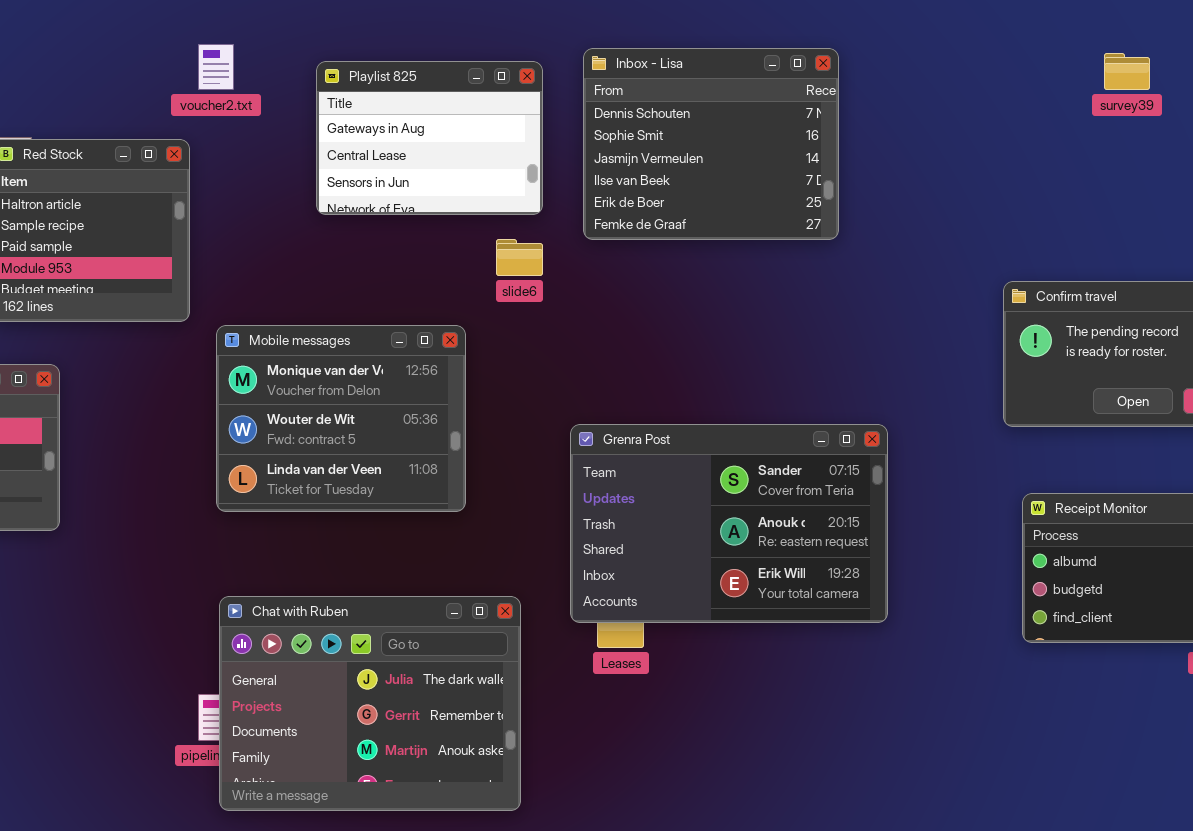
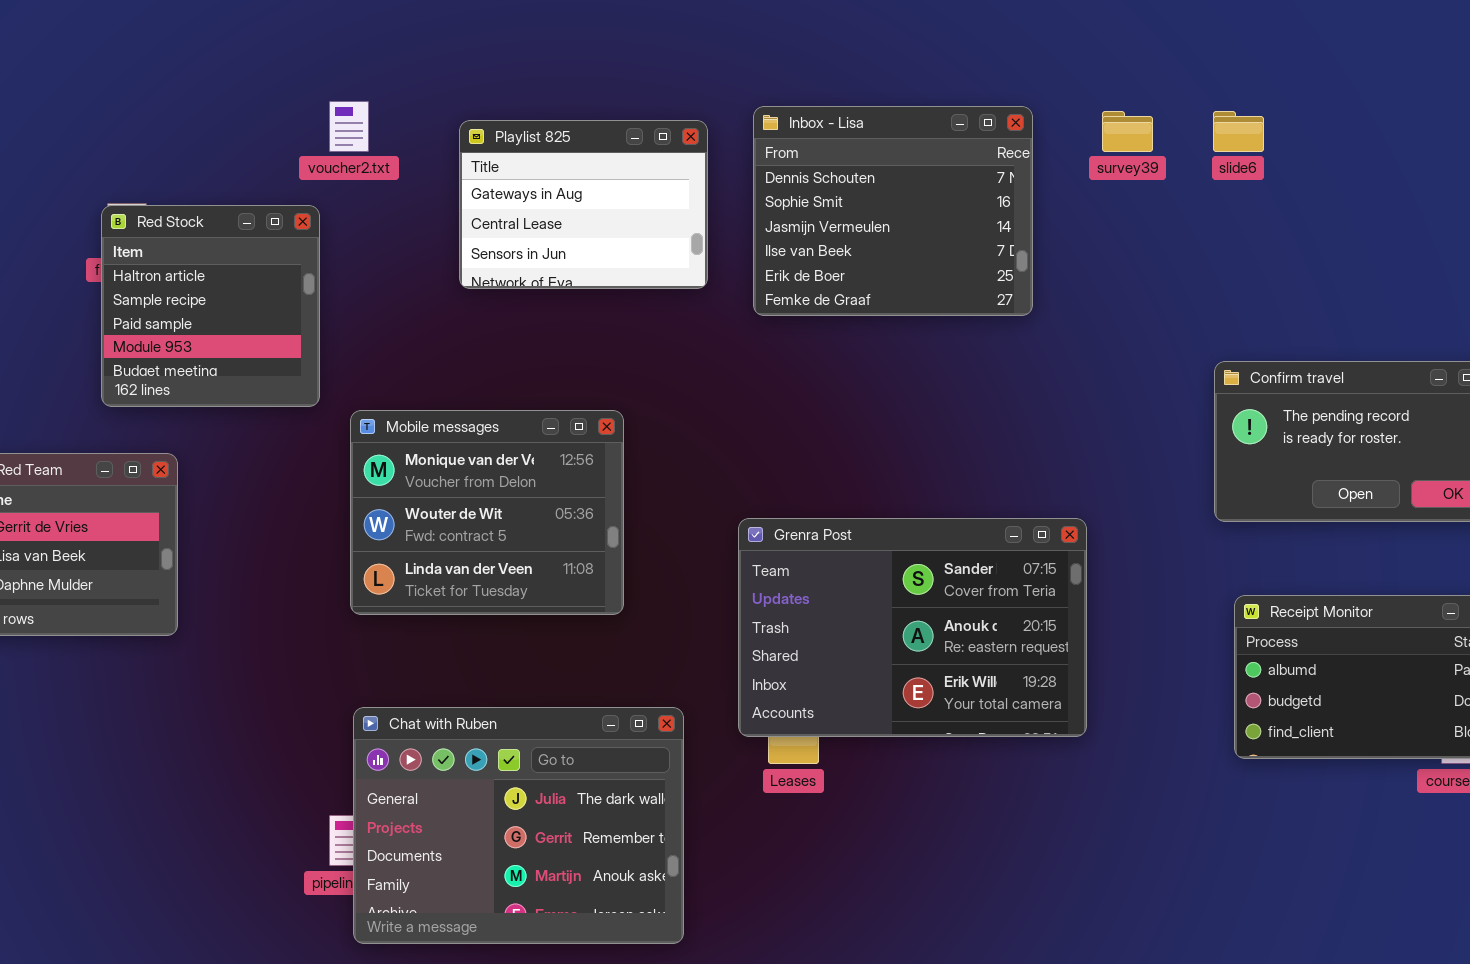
survey39: [1104,53,1150,90] -> [1102,111,1153,152], moved
slide6: [496,239,543,276] -> [1213,111,1264,152], moved

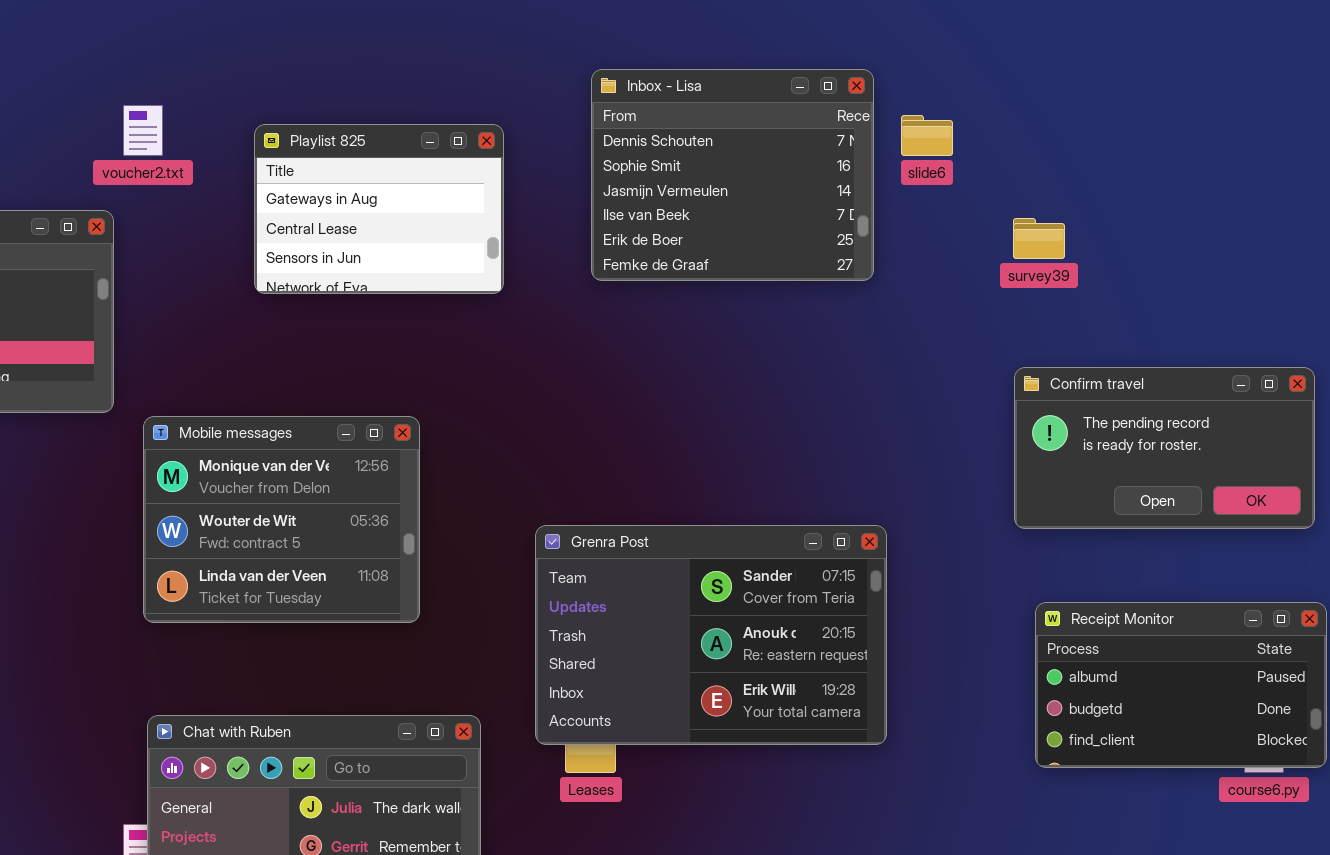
Inbox - Lisa: [753,106,1033,316] -> [591,69,874,281], moved
survey39: [1102,111,1153,152] -> [1013,218,1065,259], moved
slide6: [1213,111,1264,152] -> [901,115,953,156], moved

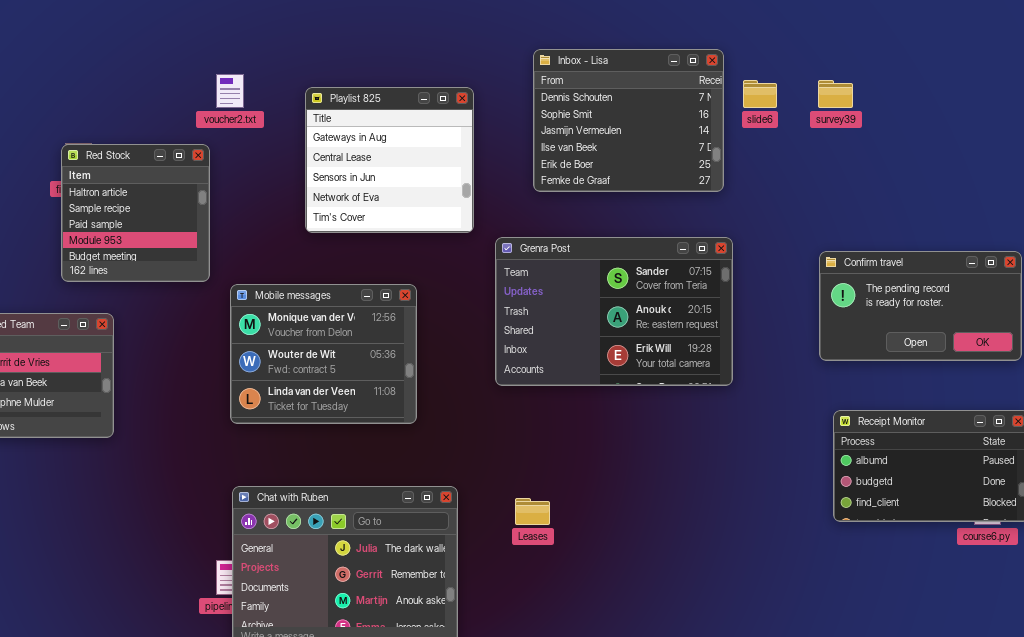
Playlist 825: [254,124,504,294] -> [305,87,474,233], resized
survey39: [1013,218,1065,259] -> [818,80,853,108], moved
Grenra Post: [535,525,887,745] -> [495,237,733,386], moved

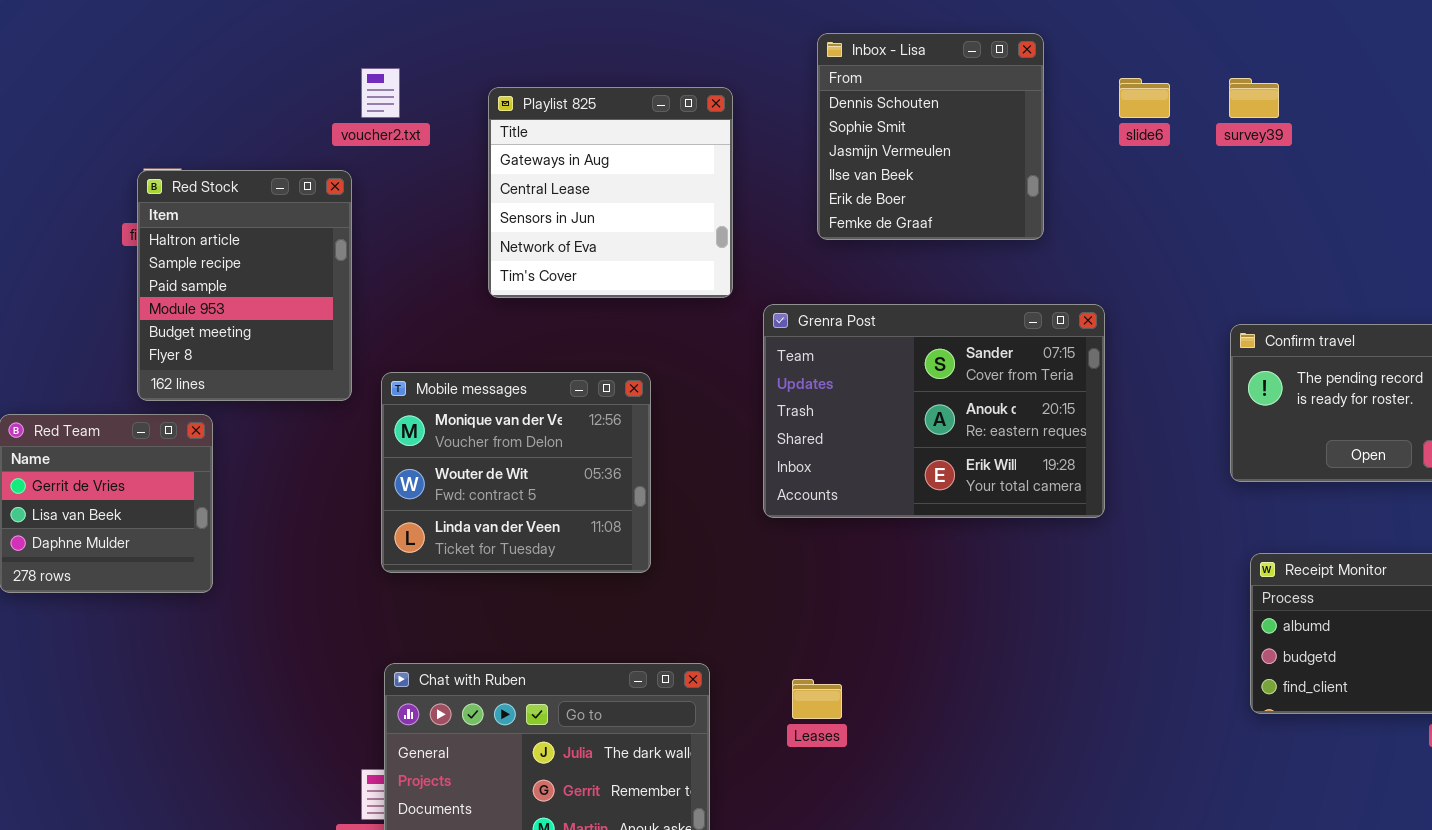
Inbox - Lisa: [533,49,724,192] -> [817,33,1044,240], resized
Red Stock: [61,144,210,282] -> [137,170,352,401], resized

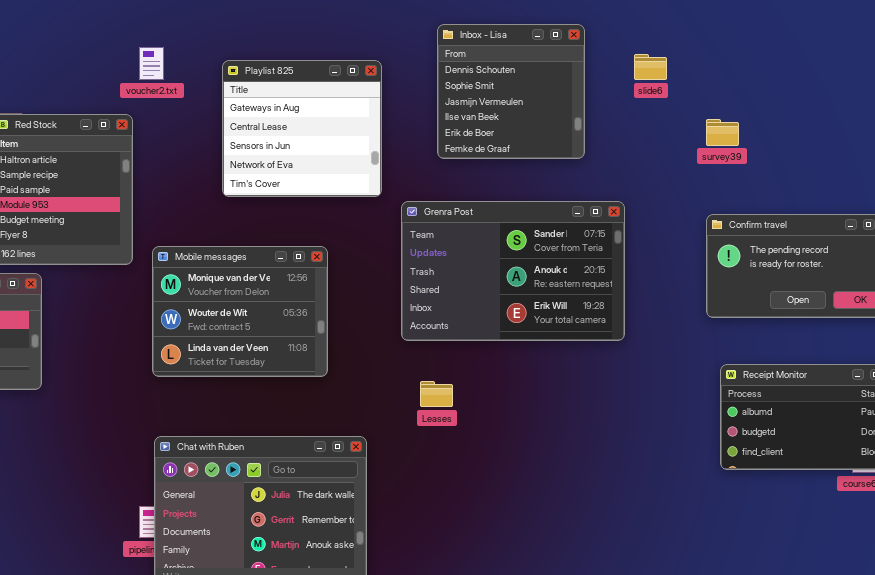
survey39: [1229,78,1279,118] -> [706,119,739,146], moved
Leases: [792,679,842,719] -> [420,381,453,407], moved

